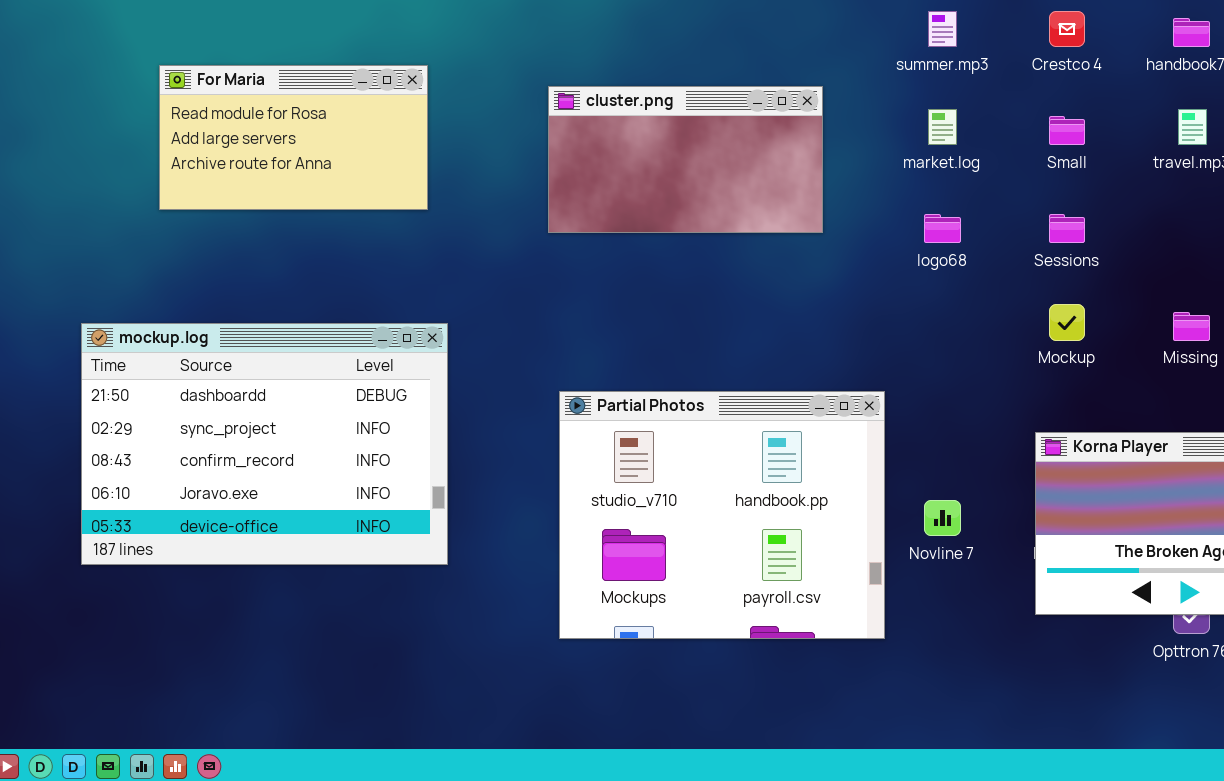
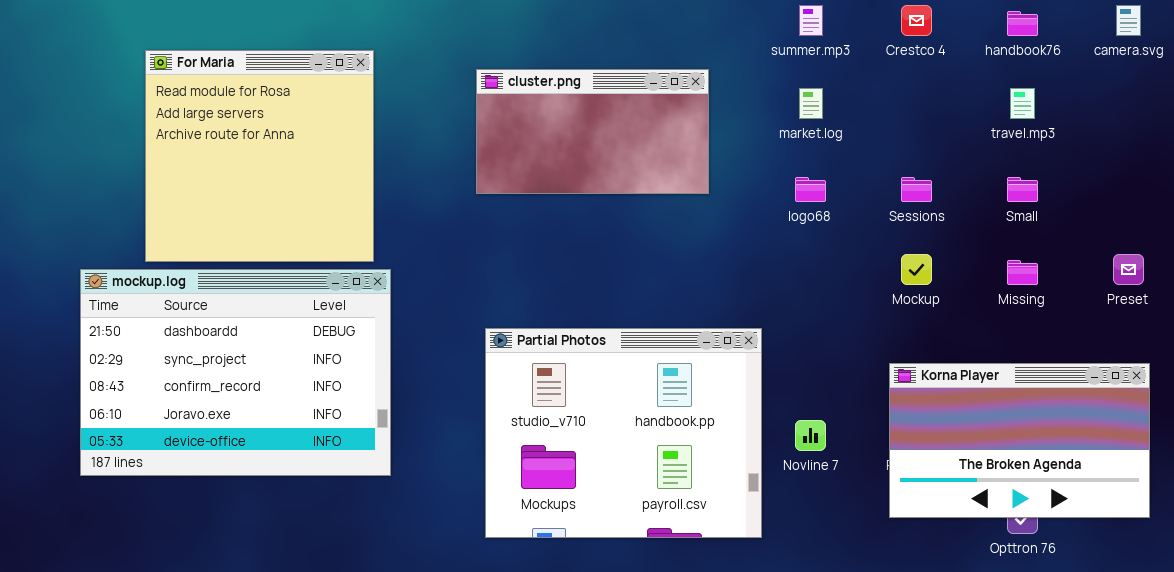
For Maria: [159,65,428,210] -> [145,50,374,262], resized
Small: [1049,116,1085,145] -> [1007,177,1038,202], moved

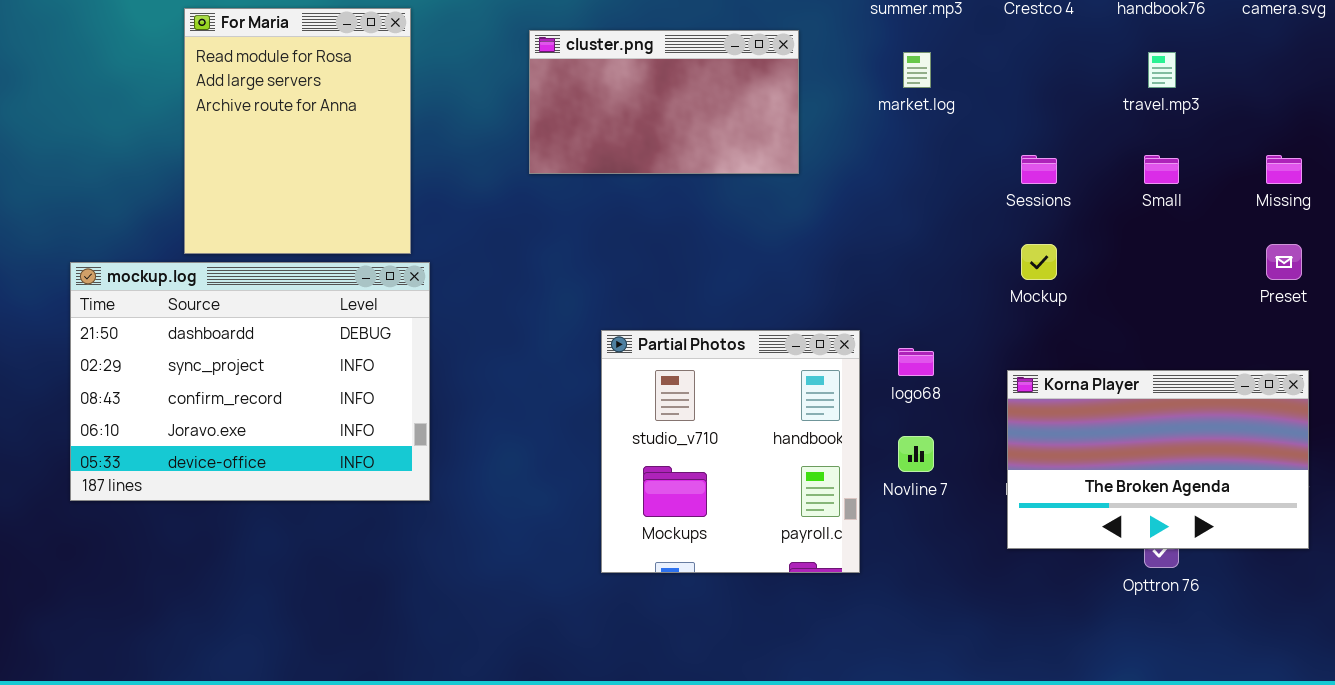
For Maria: [145,50,374,262] -> [184,8,411,254], resized
logo68: [795,177,826,202] -> [898,348,934,376], moved
Missing: [1007,260,1038,285] -> [1266,155,1302,184], moved
Partial Photos: [485,328,762,538] -> [601,330,860,573], resized

